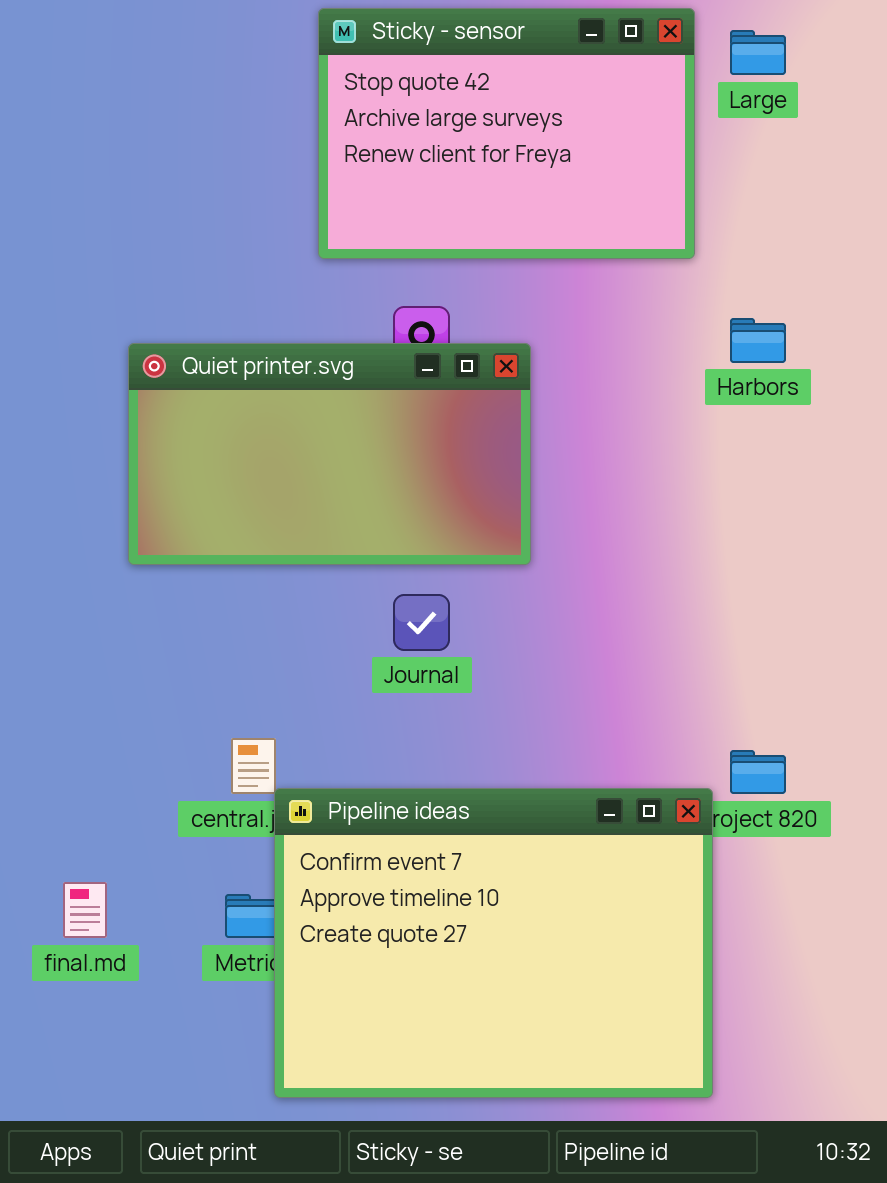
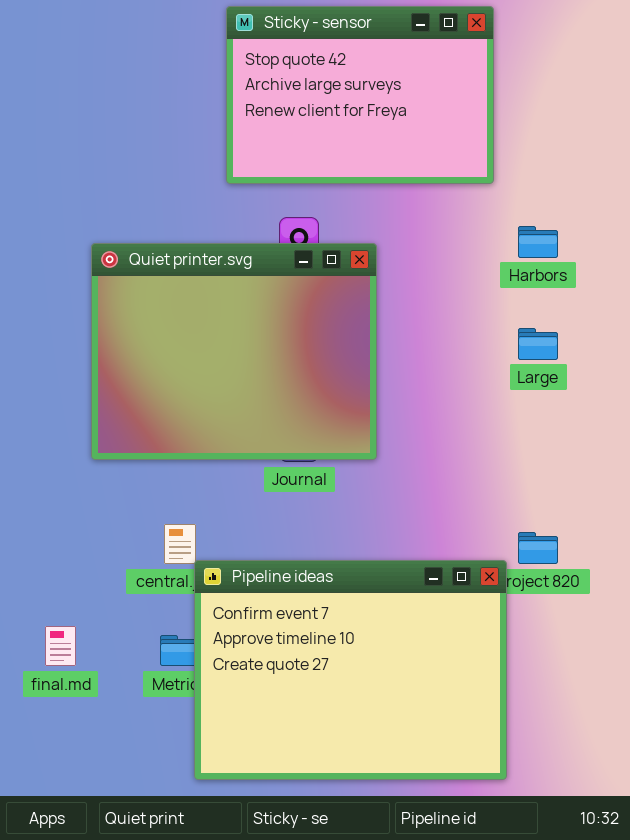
Large: [730,30,786,75] -> [518,328,558,360], moved
Quiet printer.svg: [128,343,531,565] -> [91,243,377,460], resized

